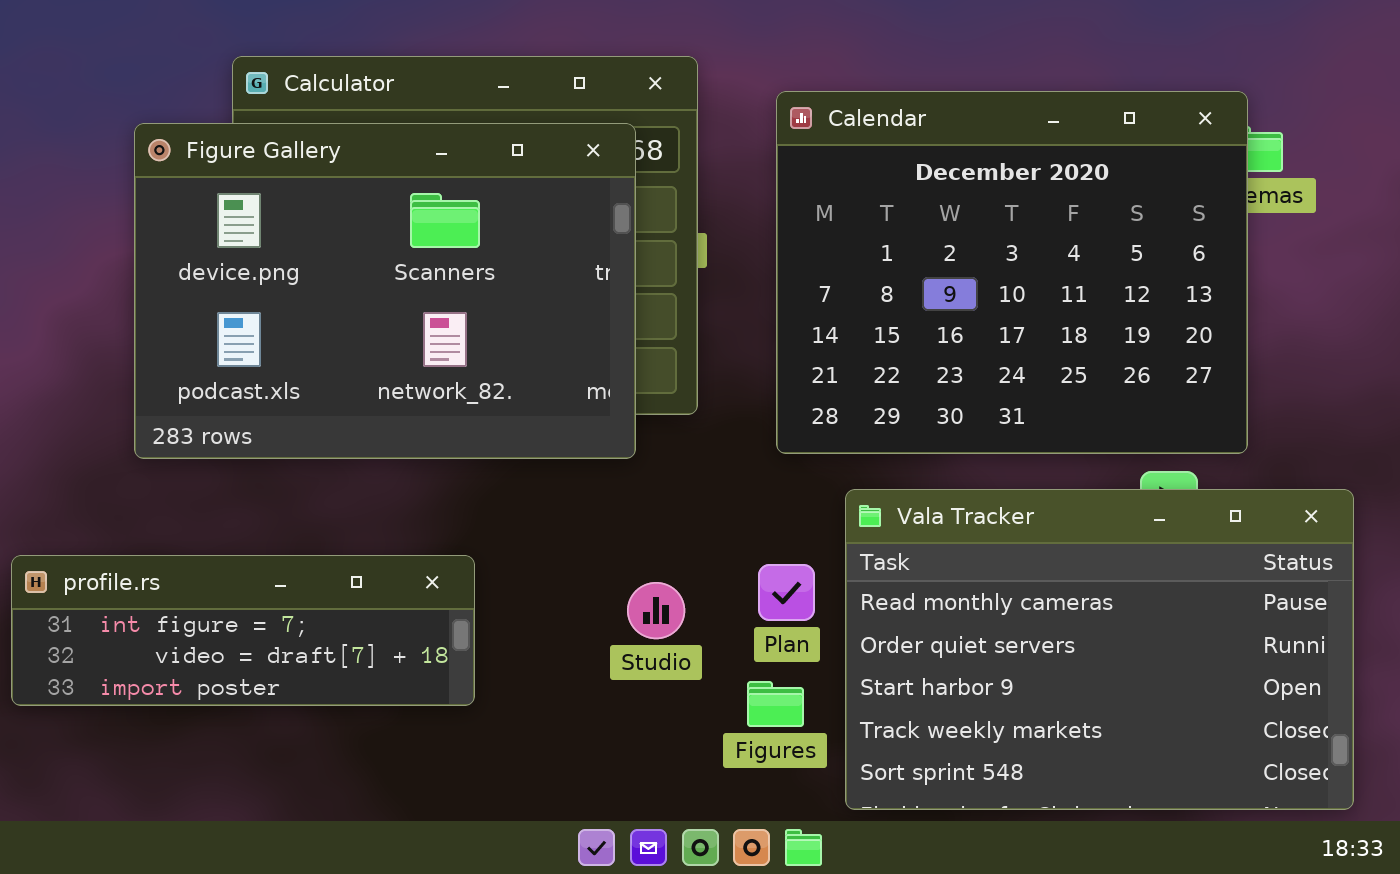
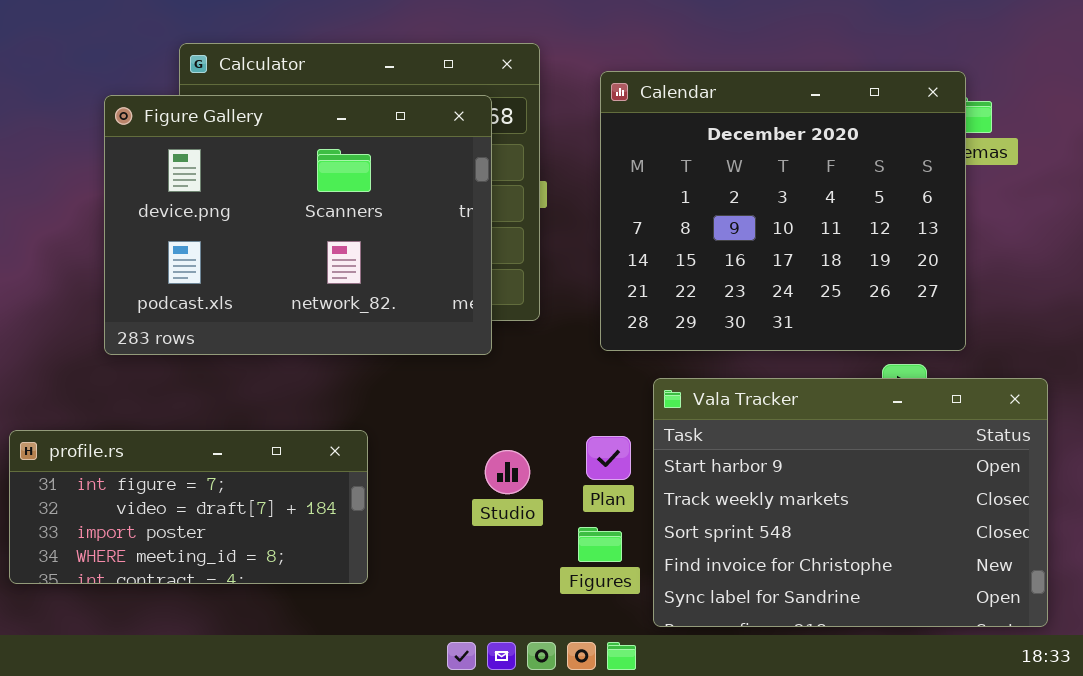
Vala Tracker: [845,489,1354,810] -> [653,378,1048,627], scrolled down 2 rows
profile.rs: [11,555,475,706] -> [9,430,368,584], resized

